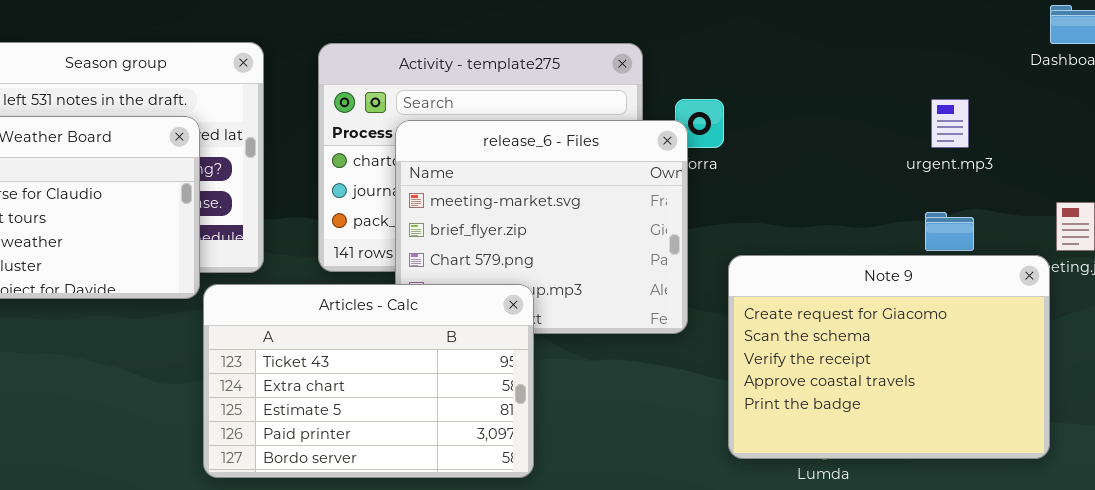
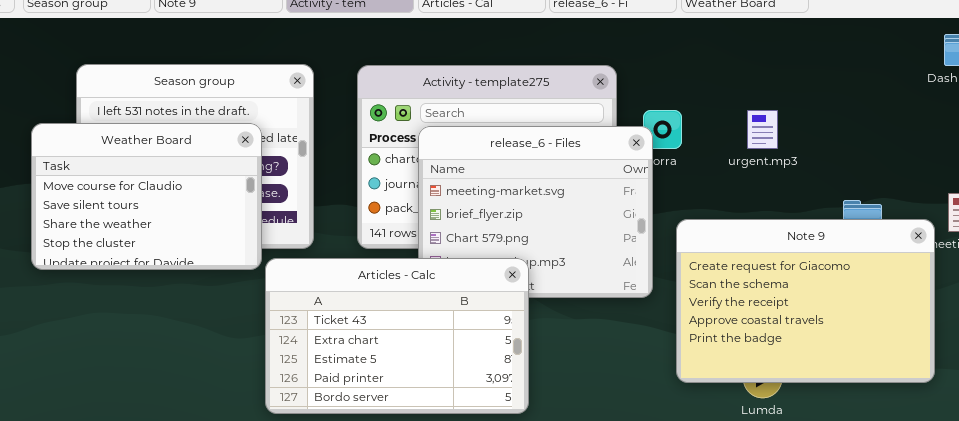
urgent.mp3: [931,99,969,148] -> [747,110,778,149], moved
Note 9: [728,255,1050,459] -> [676,219,935,383], moved

